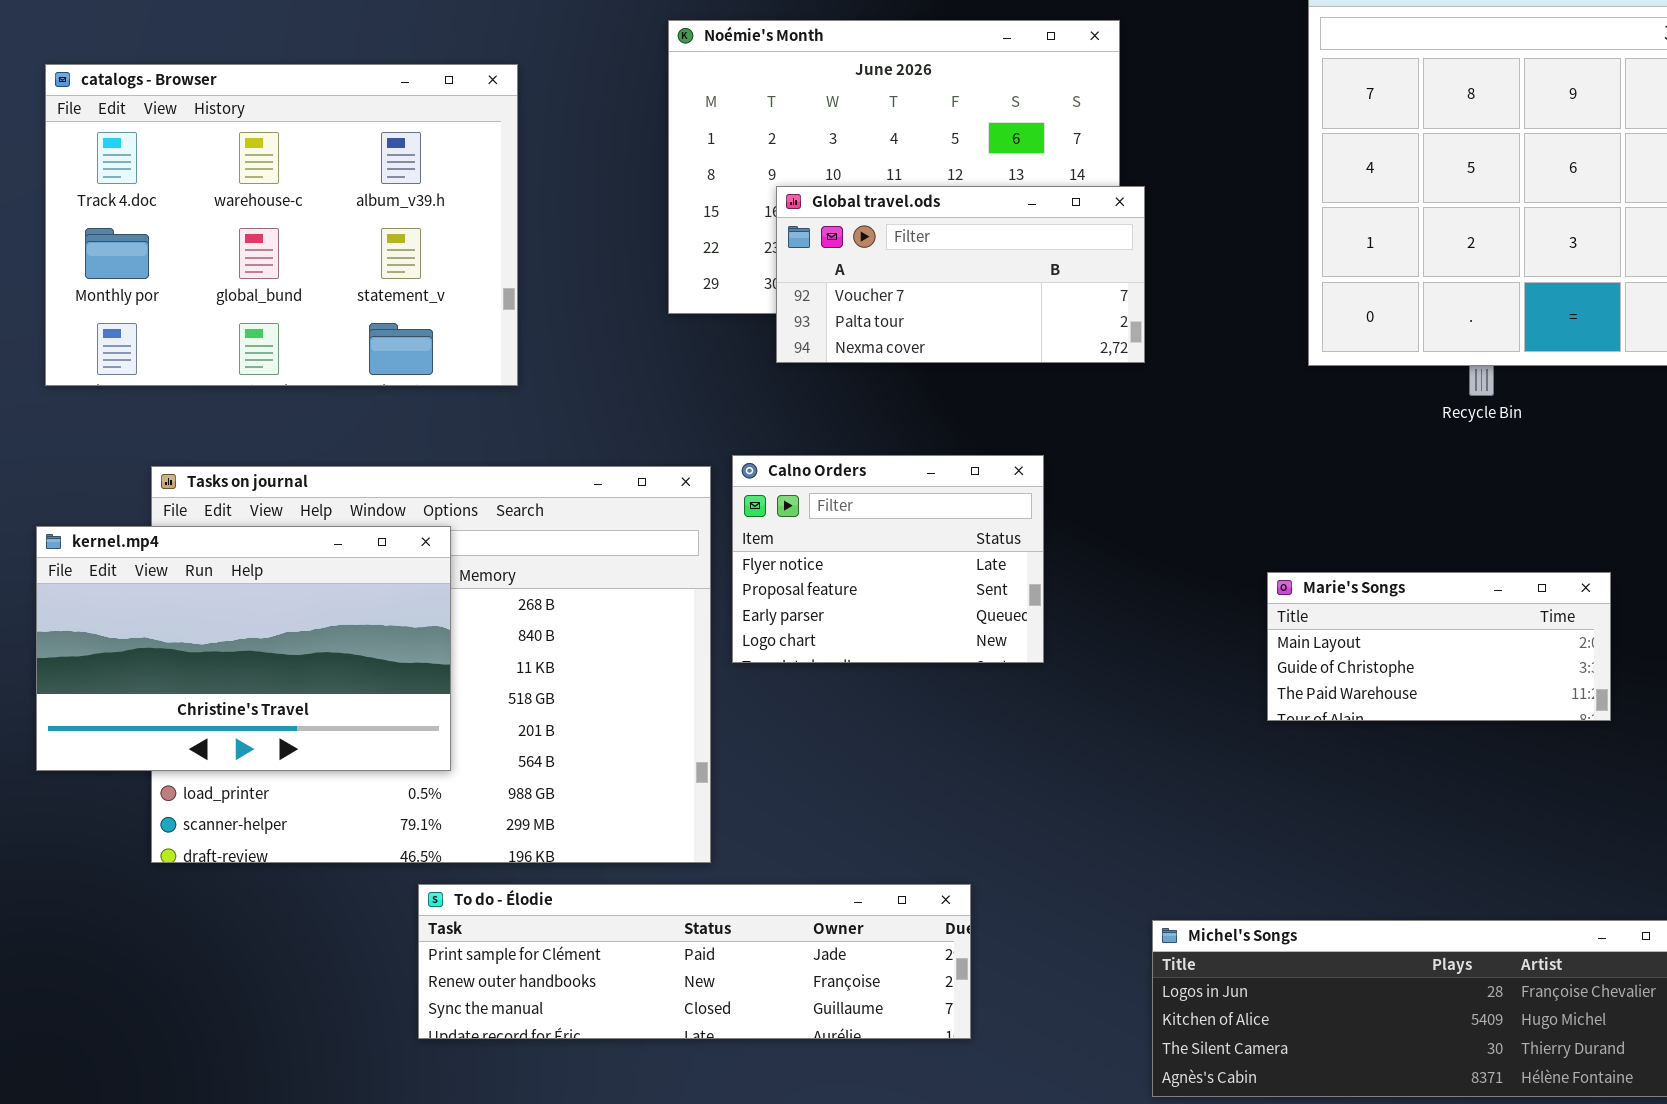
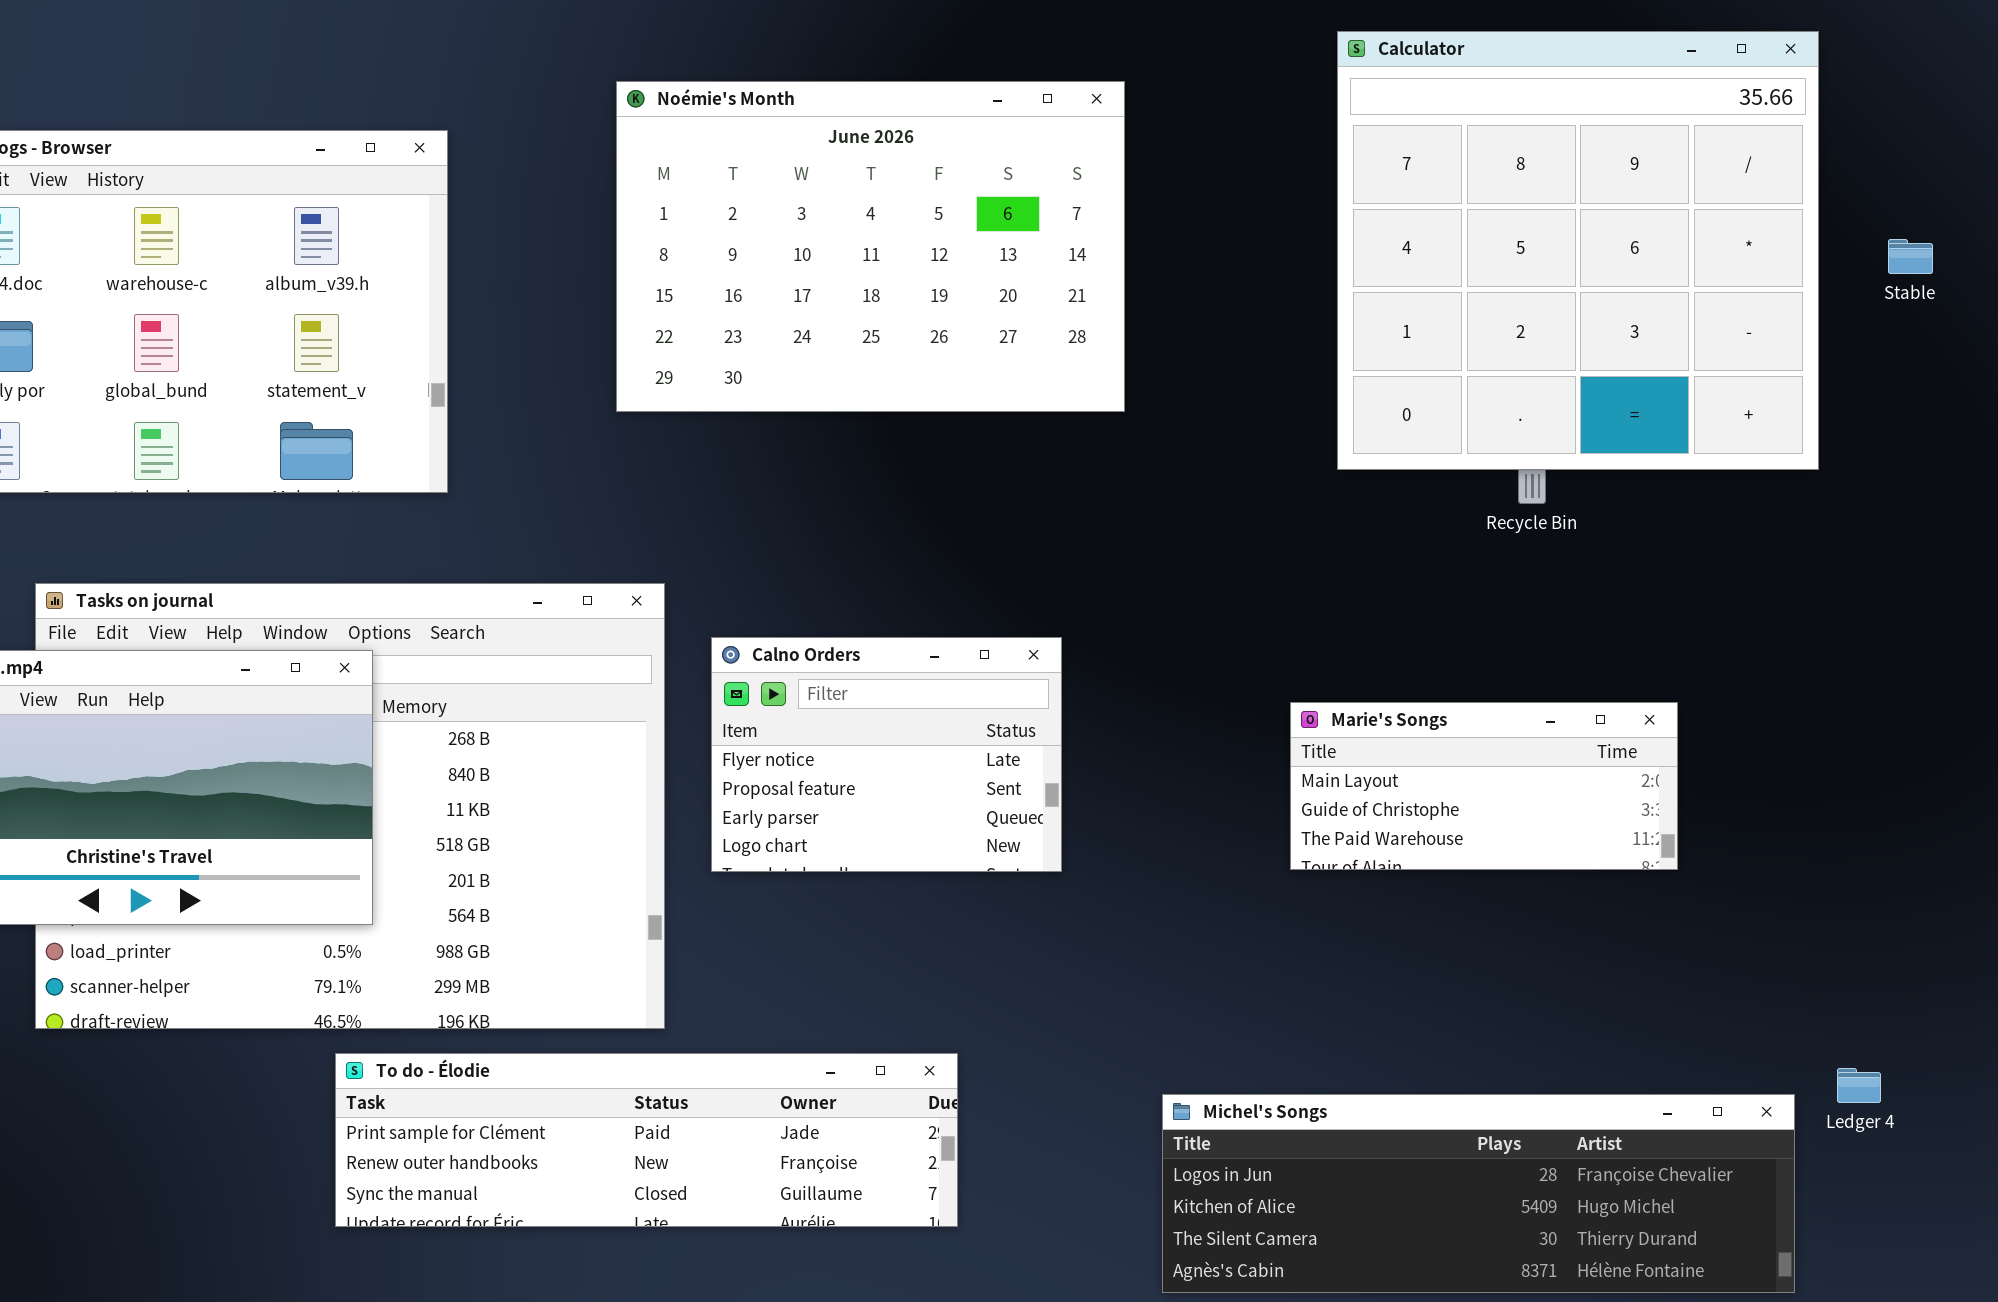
Global travel.ods: [776,186,1145,363] -> none, closed
Calno Orders: [732,455,1044,663] -> [711,637,1062,872], moved

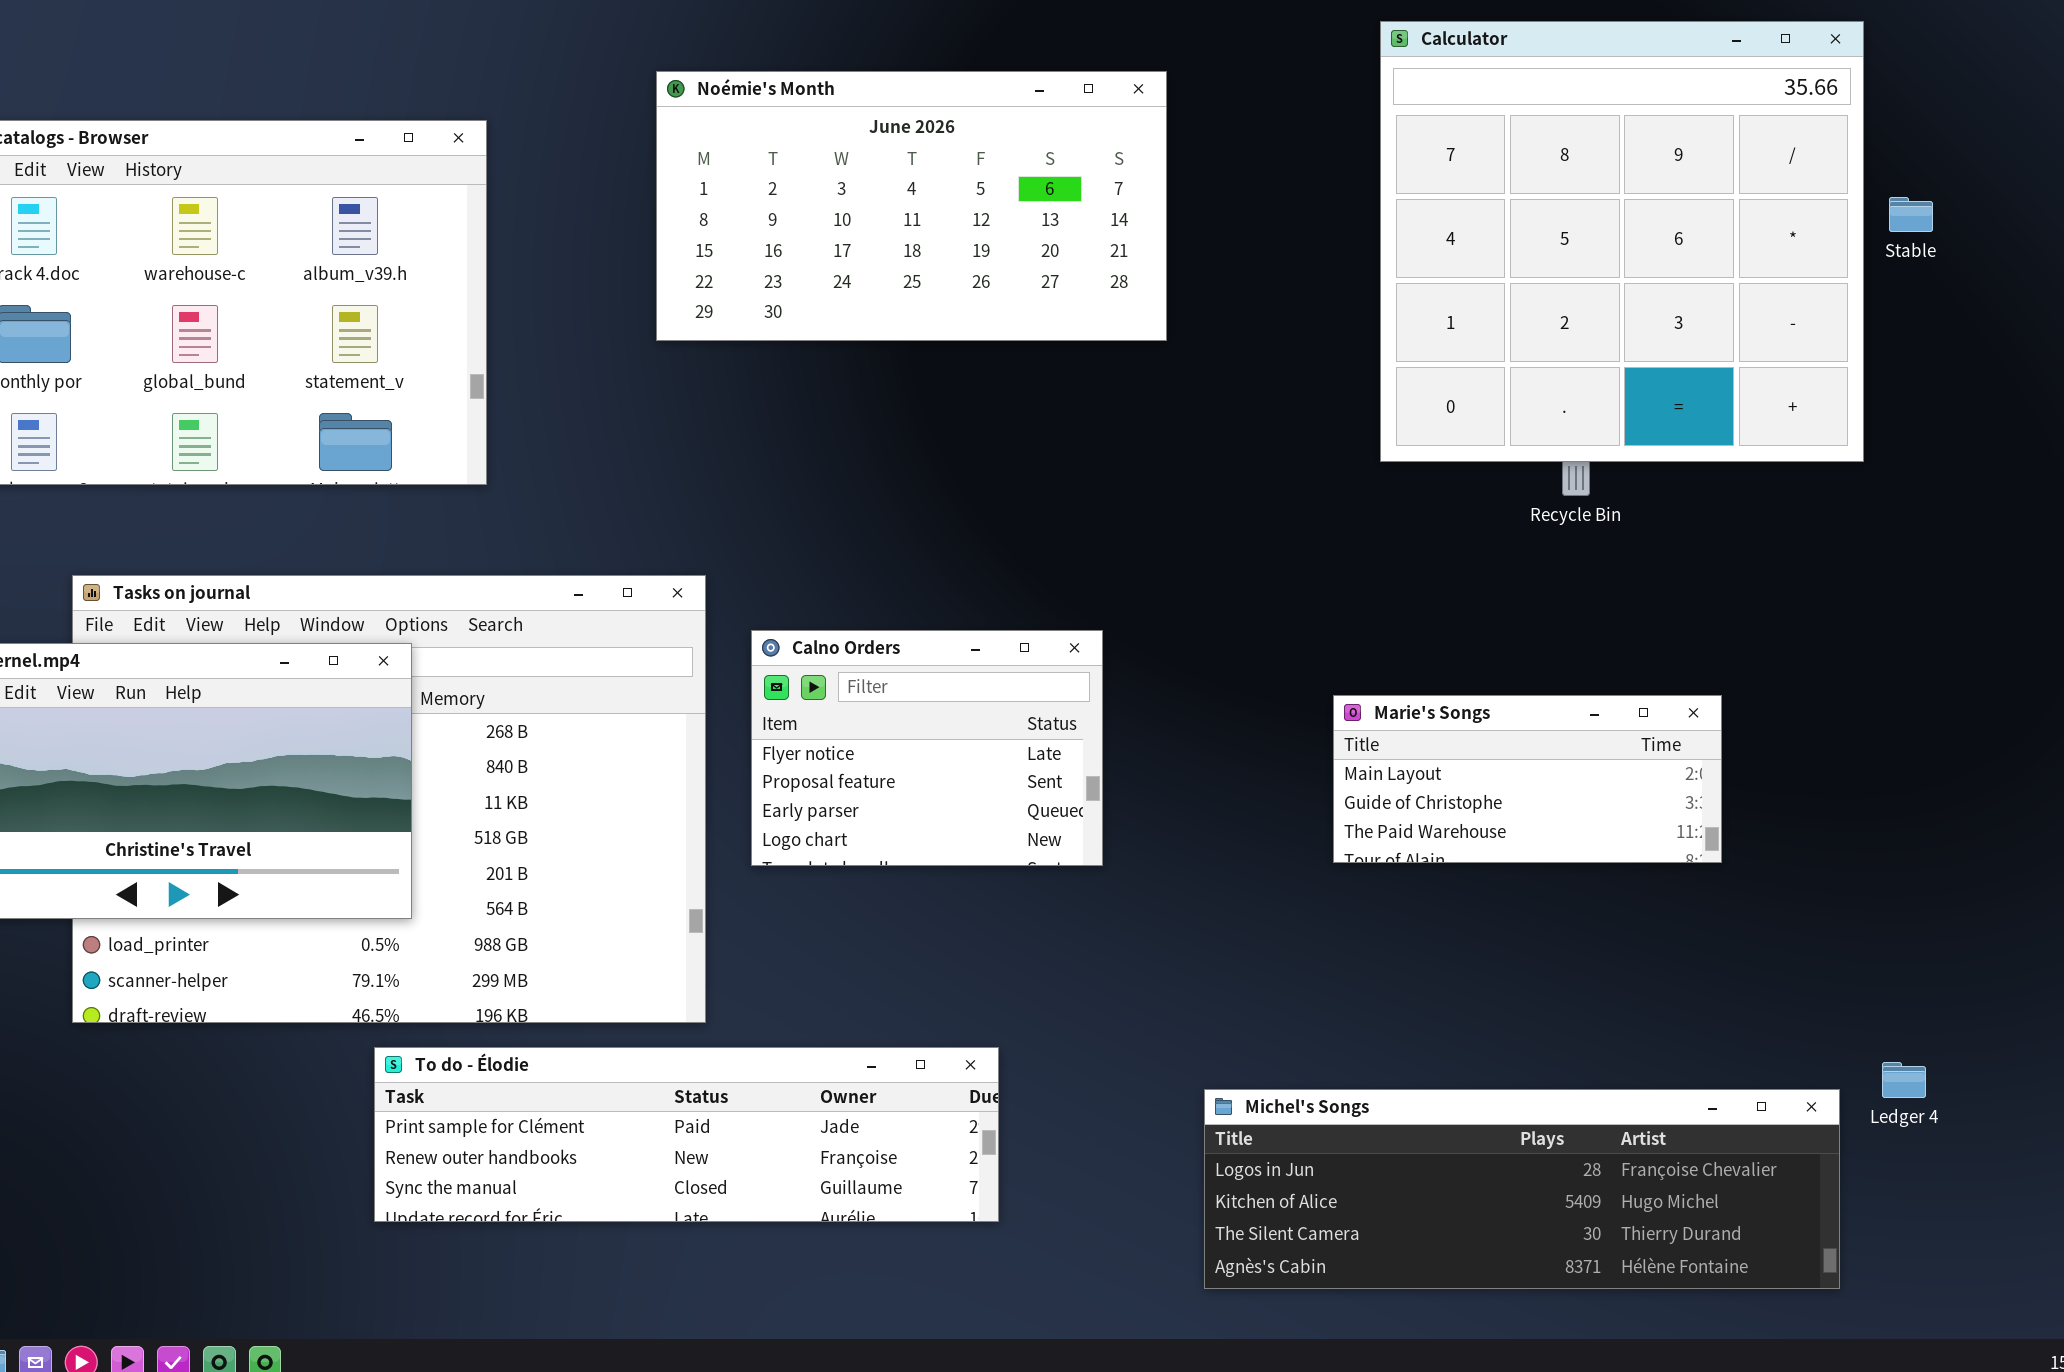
Noémie's Month: [616,81,1125,412] -> [656,71,1167,341], resized
Stable: [1888,239,1933,274] -> [1889,197,1933,232], moved

